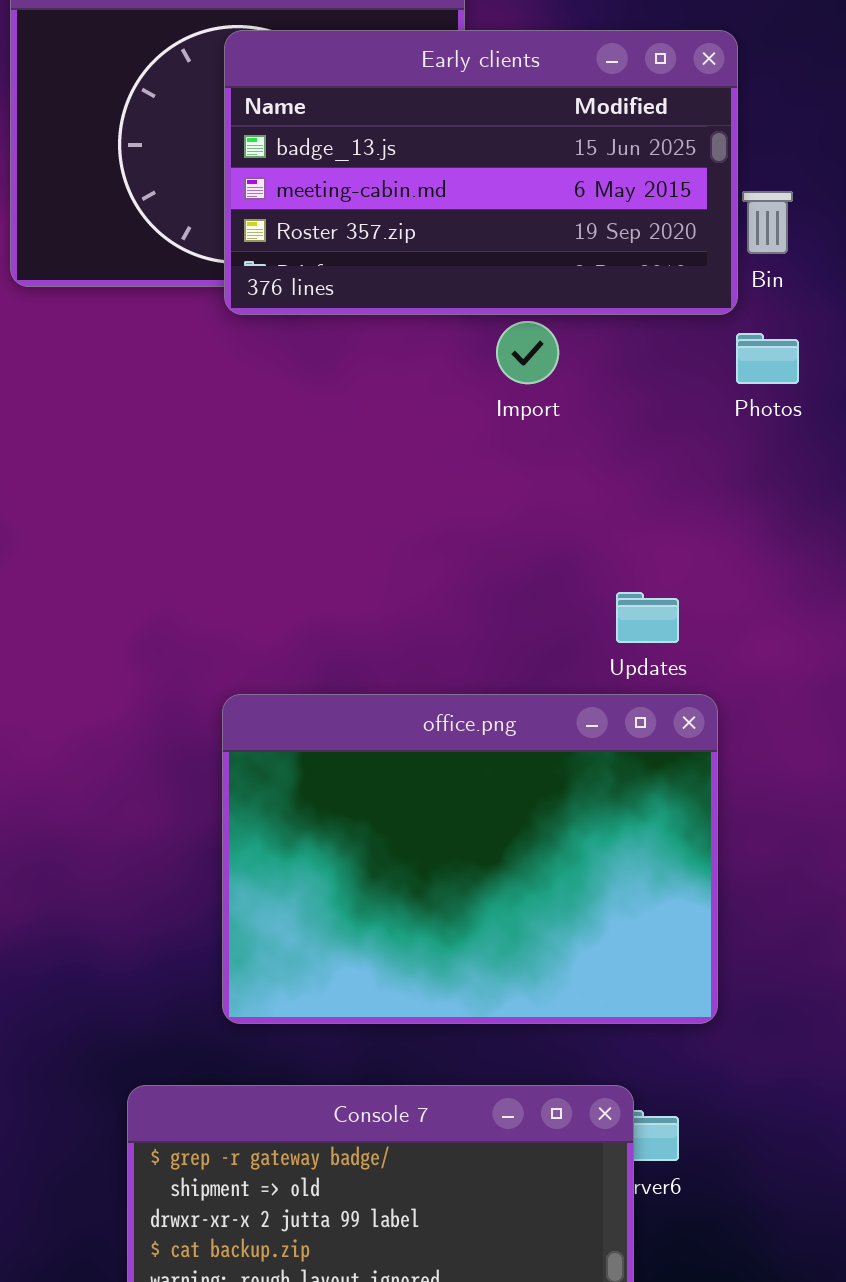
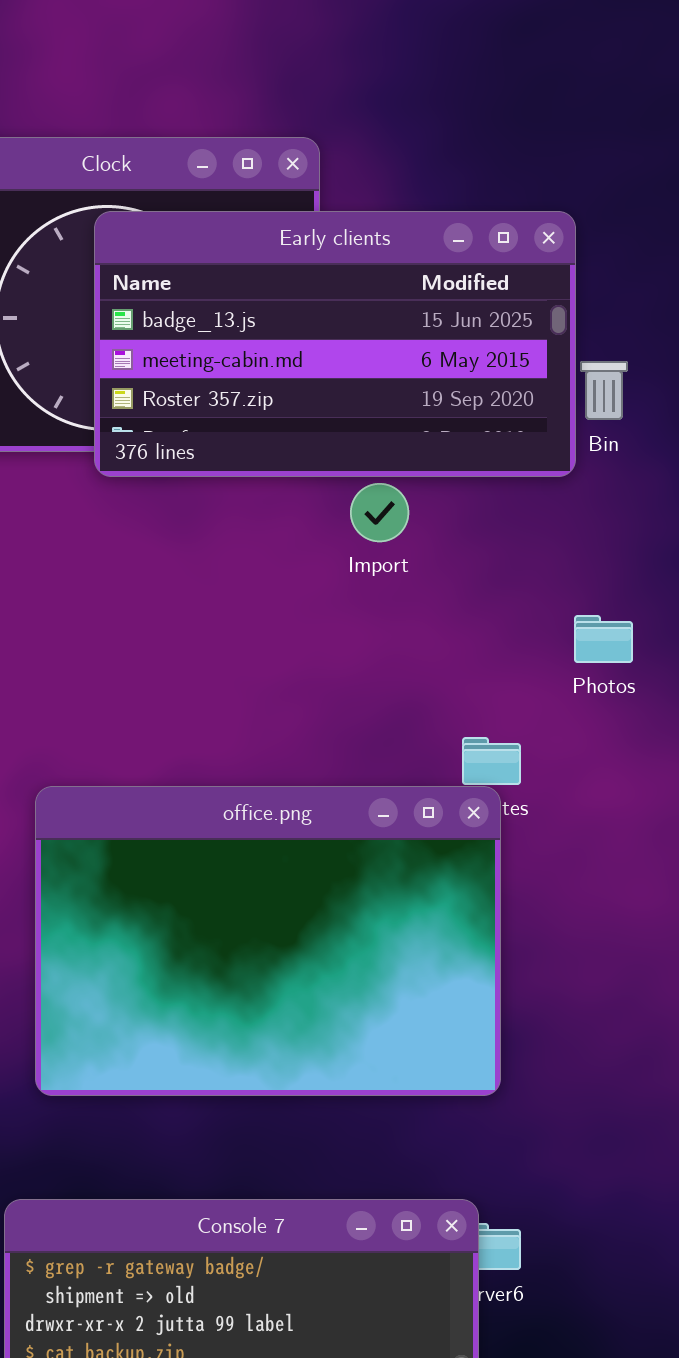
Photos: [736,333,799,384] -> [574,615,633,663], moved
office.png: [222,694,718,1024] -> [35,786,501,1096], moved

